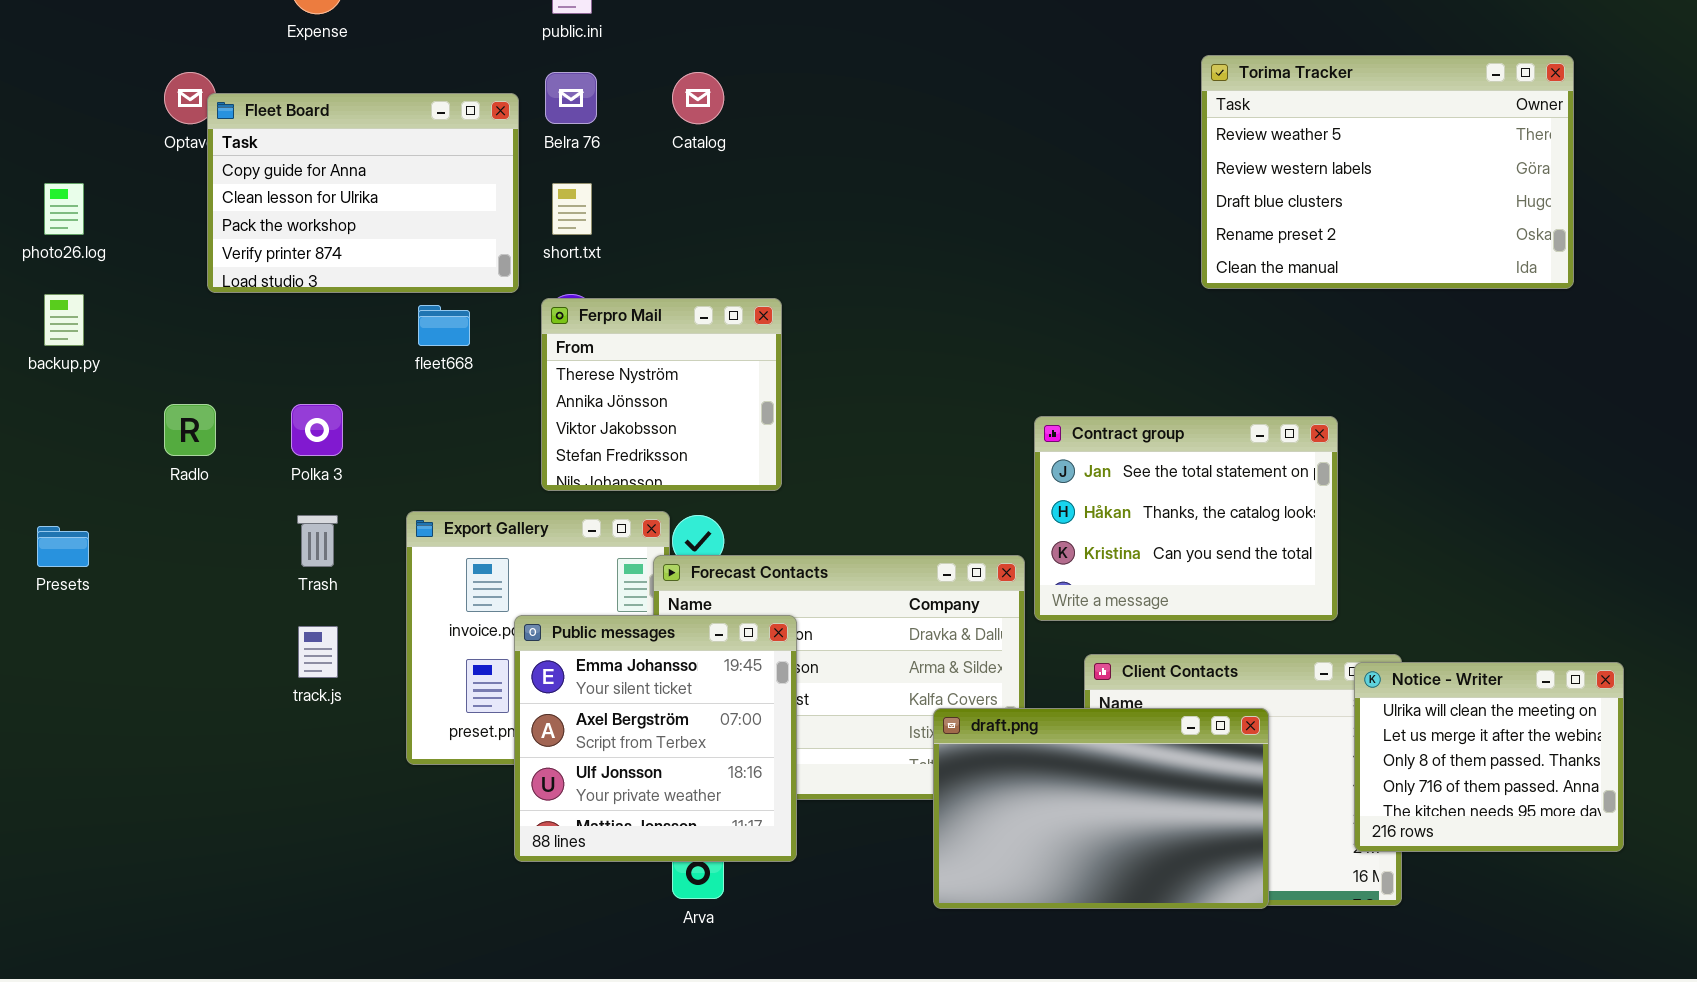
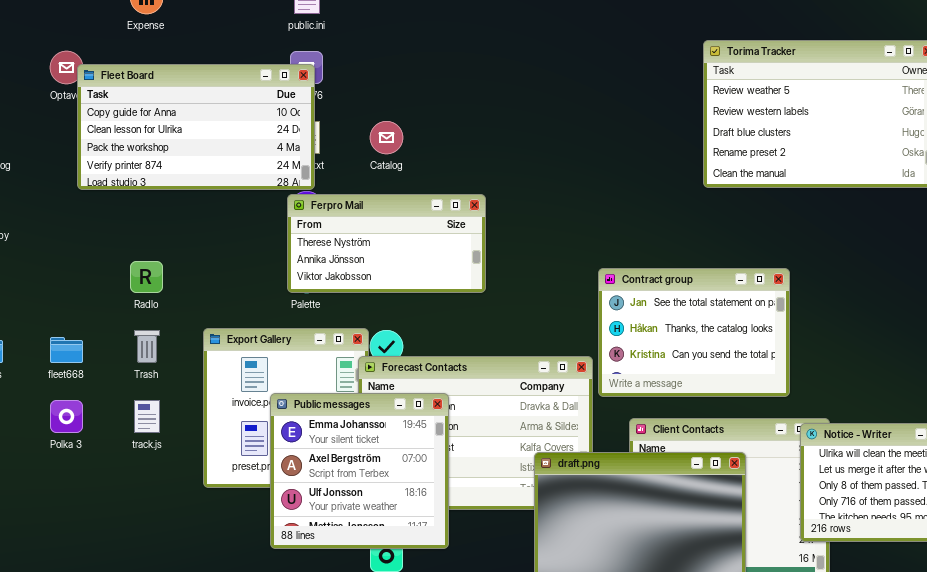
Catalog: [672,72,724,124] -> [370,121,403,154], moved
Fleet Board: [207,93,519,293] -> [77,64,315,190], resized
Ferpro Mail: [541,298,782,491] -> [287,194,486,293], resized
fleet668: [418,305,470,346] -> [50,337,83,363], moved
Radlo: [164,404,216,456] -> [130,261,163,293], moved
Polka 3: [291,404,343,456] -> [50,400,83,433], moved

